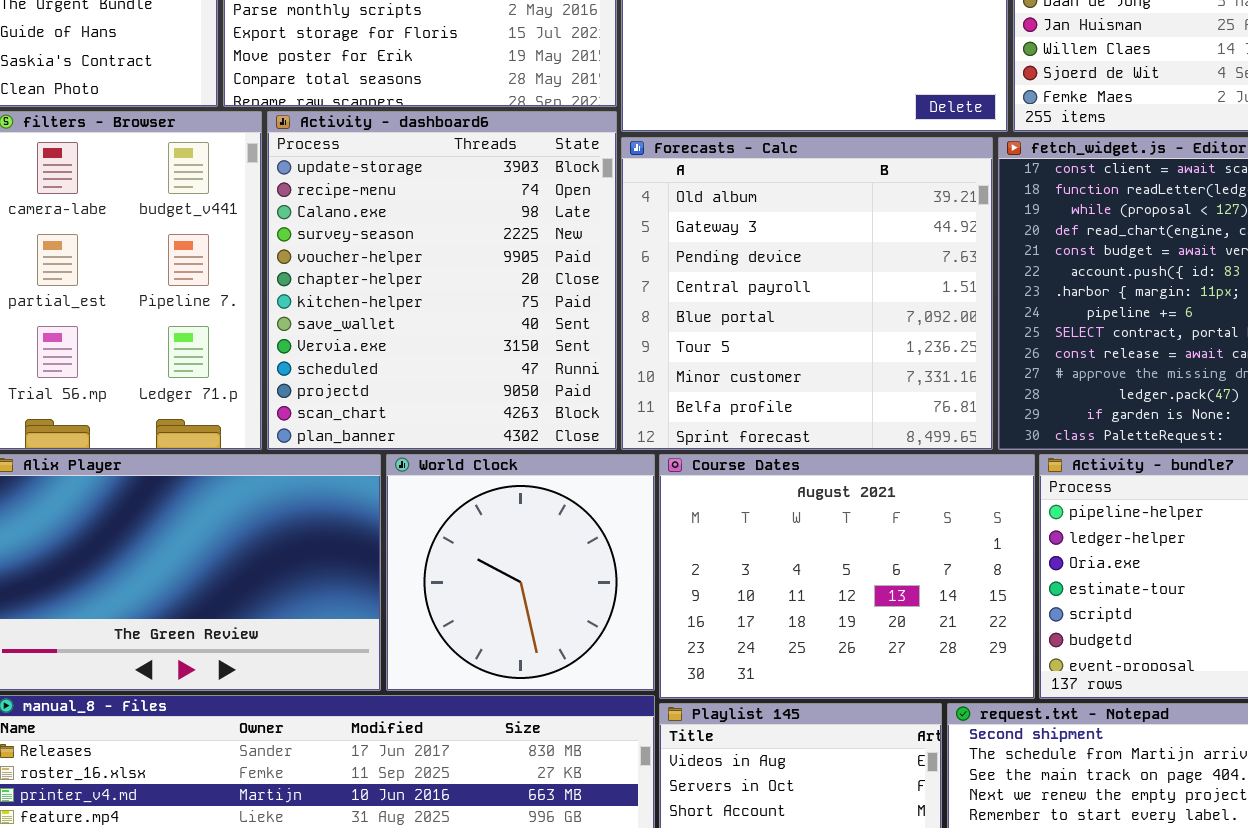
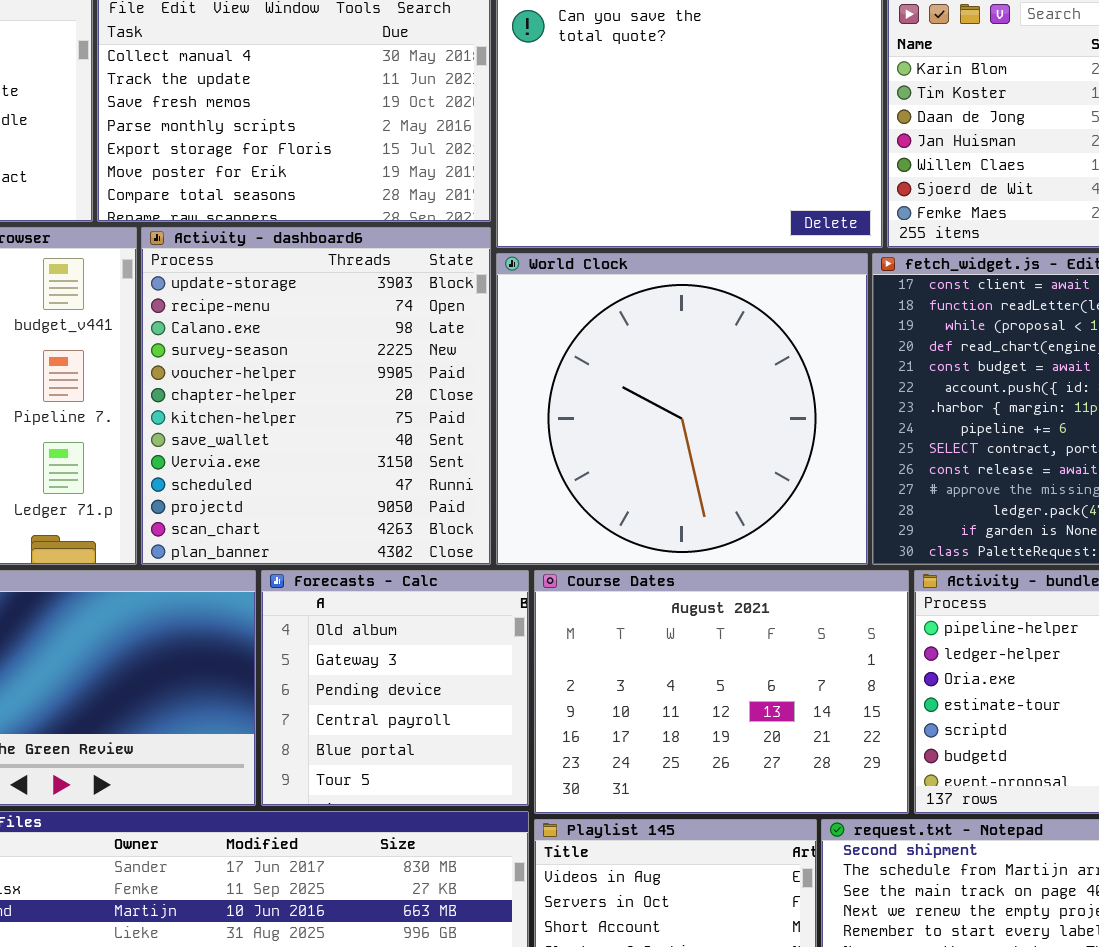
Forecasts - Calc: [621,137,993,450] -> [261,570,529,806], moved, resized
World Clock: [386,454,655,691] -> [496,253,868,565], moved, resized

